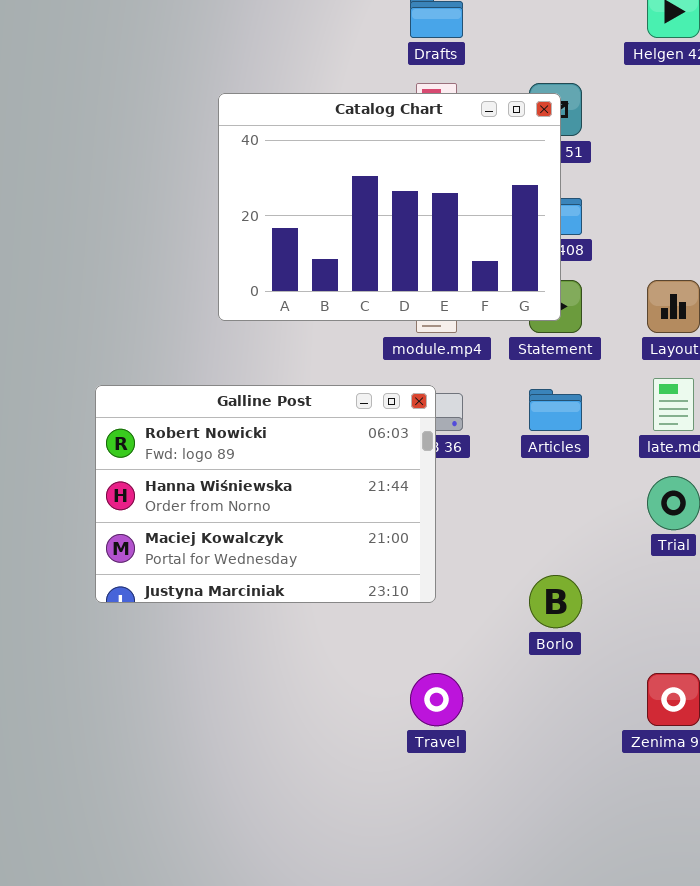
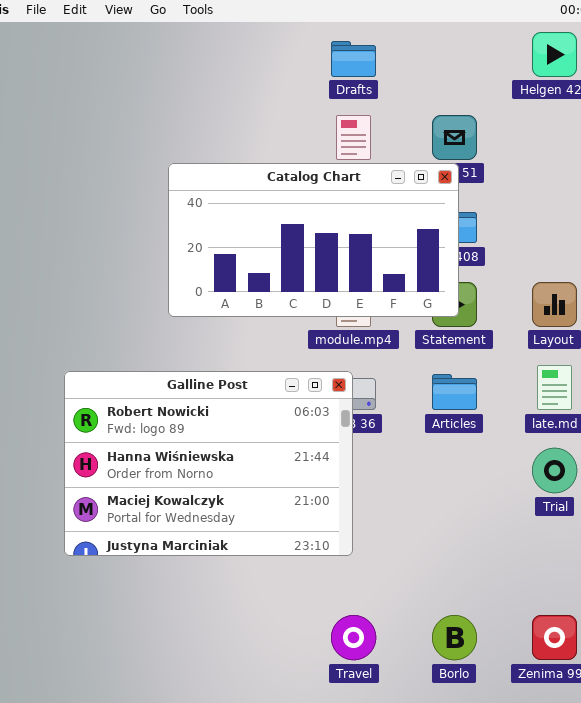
Catalog Chart: [218,93,561,321] -> [168,163,459,317], resized
Borlo: [529,575,582,628] -> [432,615,477,660], moved

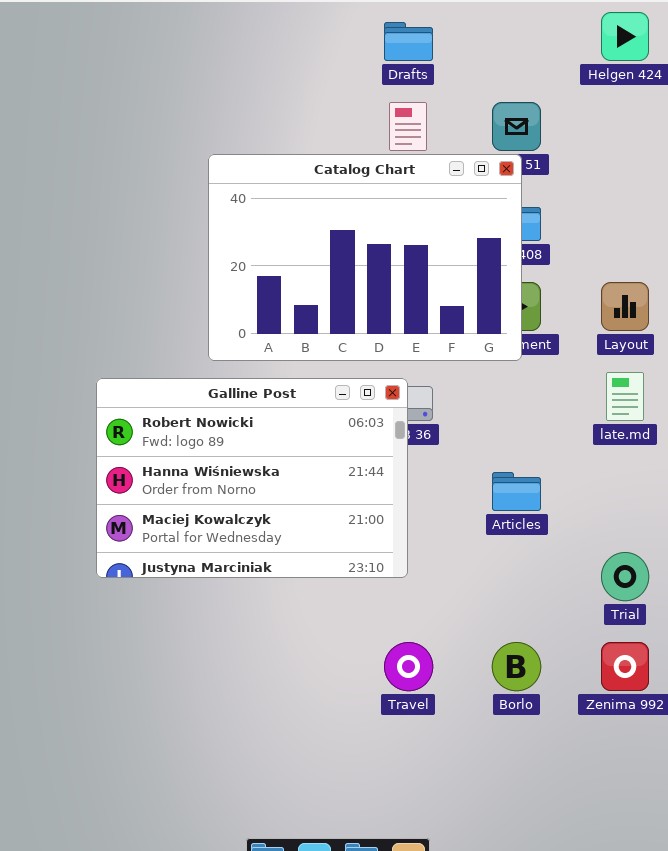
Catalog Chart: [168,163,459,317] -> [208,154,522,361], resized
Articles: [432,374,477,410] -> [492,472,541,511], moved
Trial: [532,448,577,493] -> [601,552,649,601], moved

